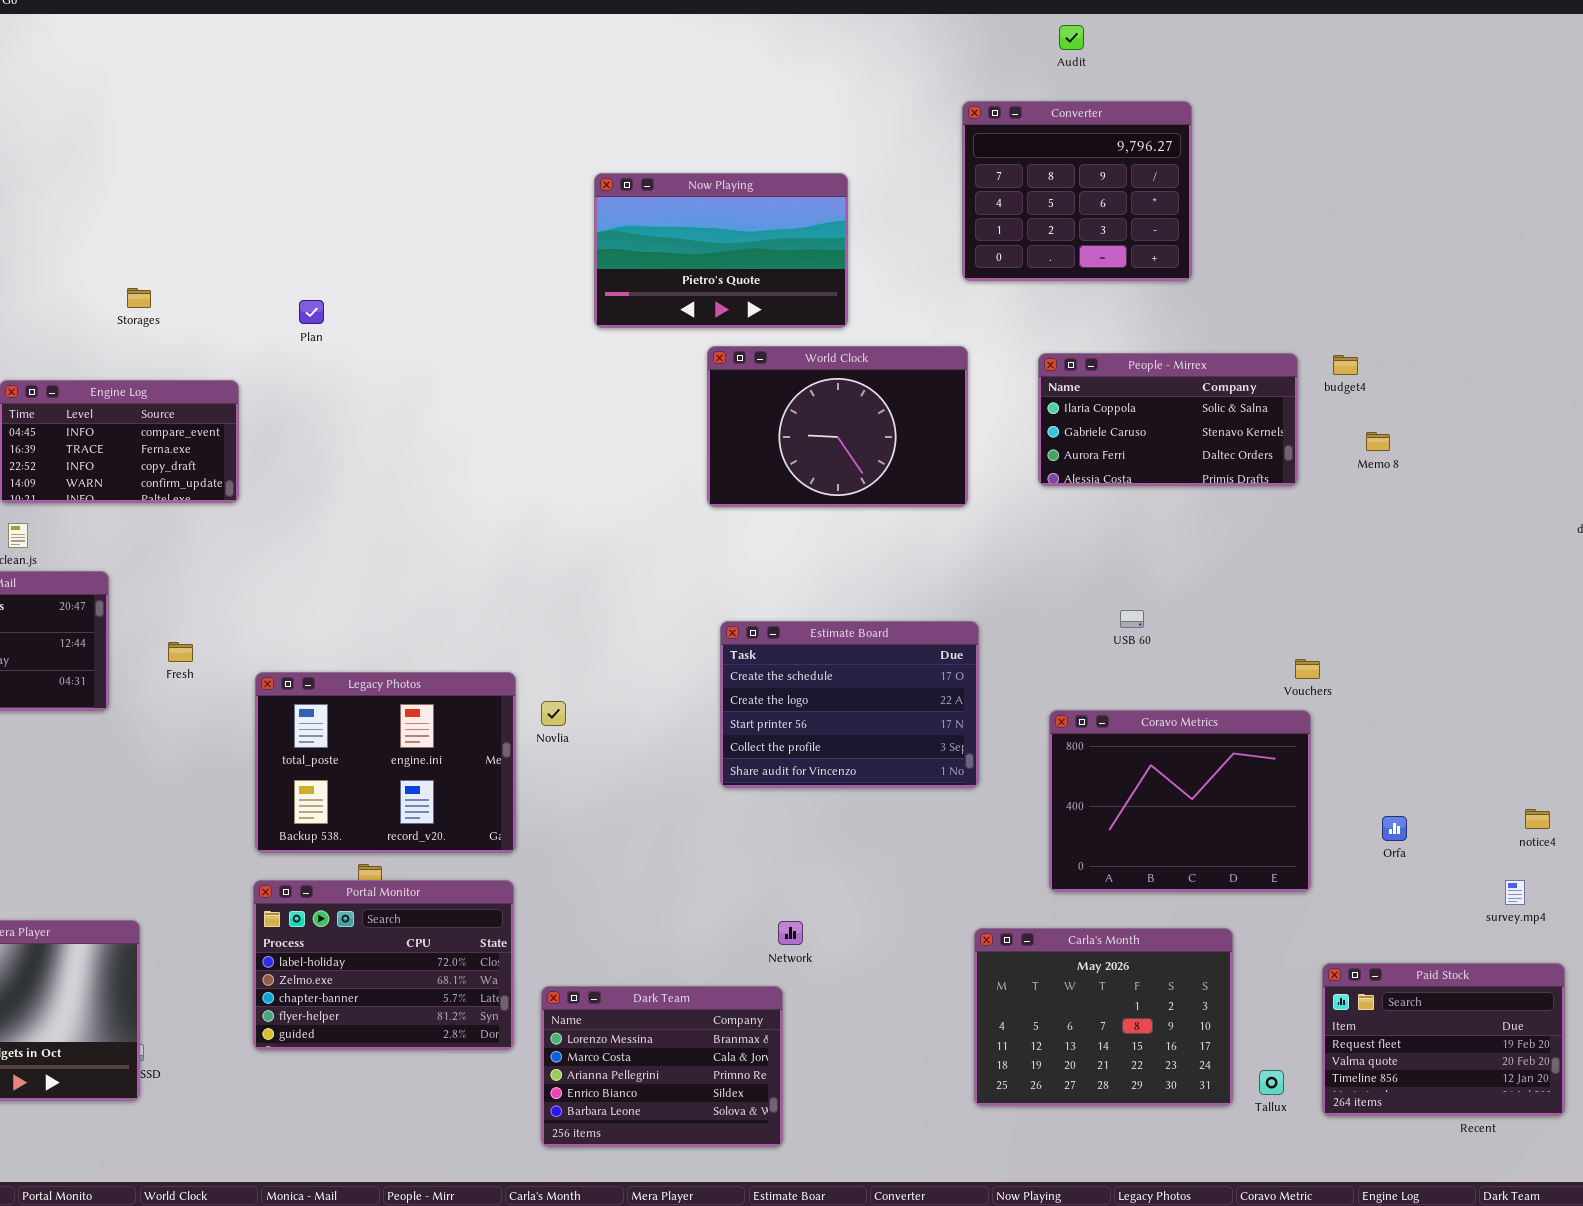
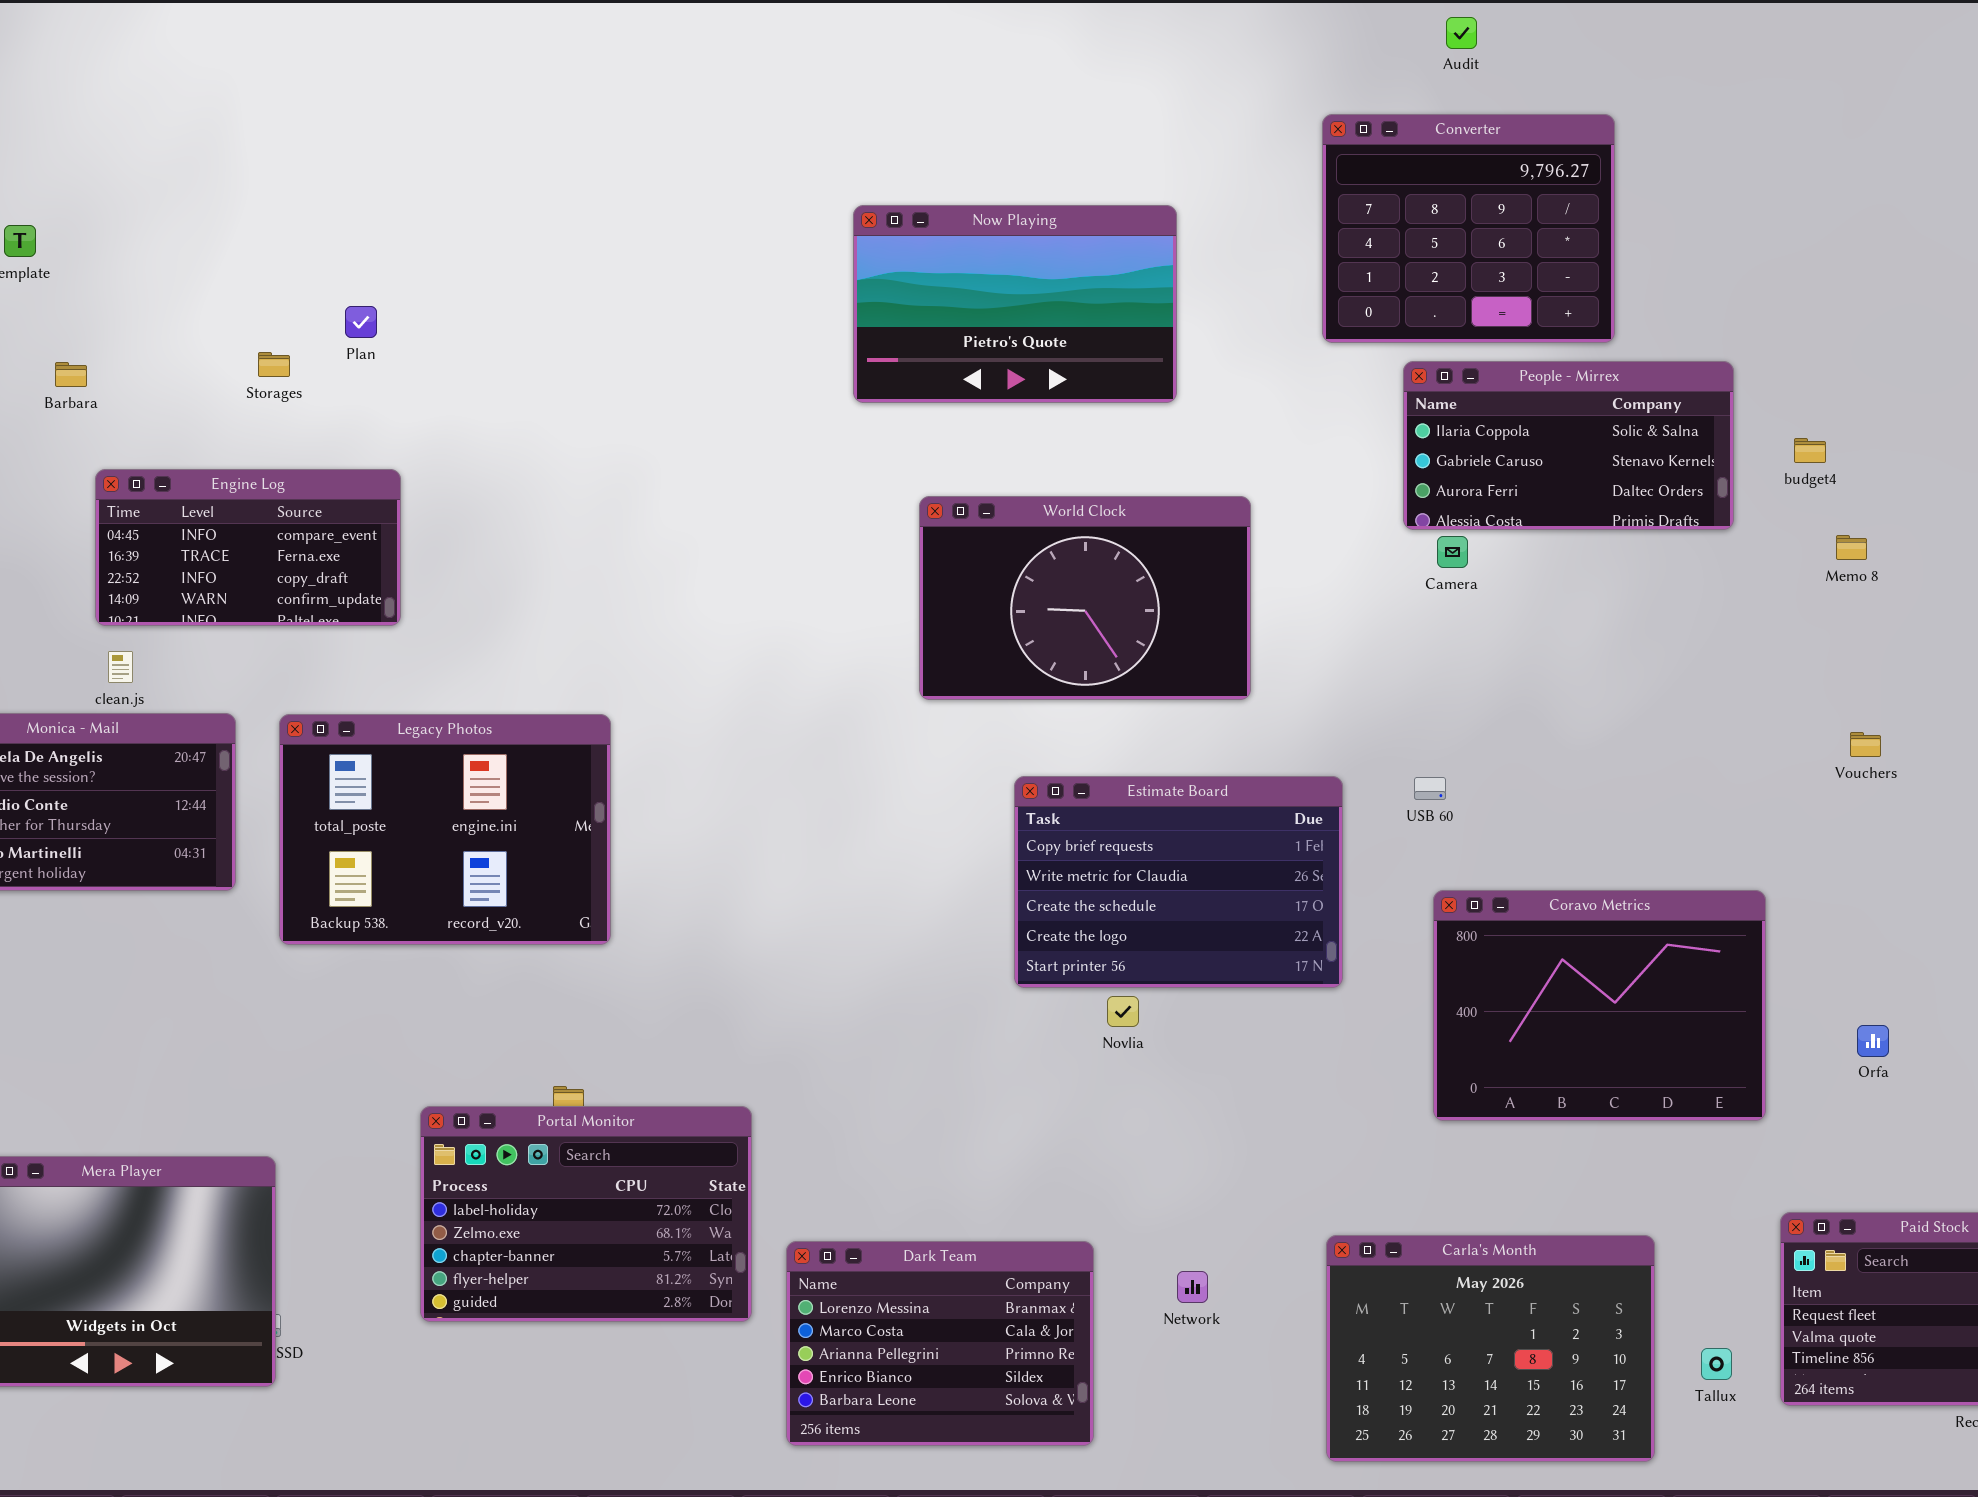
Plan: [299,300,324,324] -> [345,306,377,338], moved
World Clock: [707,346,968,507] -> [919,496,1251,700], moved
People - Mirrex: [1038,353,1298,486] -> [1403,361,1734,530], moved
USB 60: [1120,610,1144,628] -> [1414,777,1446,800], moved
Estimate Board: [720,621,979,788] -> [1014,776,1343,988], scrolled up 2 rows
Vouchers: [1295,659,1320,679] -> [1850,732,1881,757], moved
Legacy Photos: [255,672,516,853] -> [279,714,611,945], moved
Novlia: [541,701,566,726] -> [1107,996,1139,1027], moved
Network: [778,921,803,945] -> [1177,1271,1208,1303], moved
Carla's Month: [974,928,1233,1106] -> [1326,1235,1655,1462], moved

